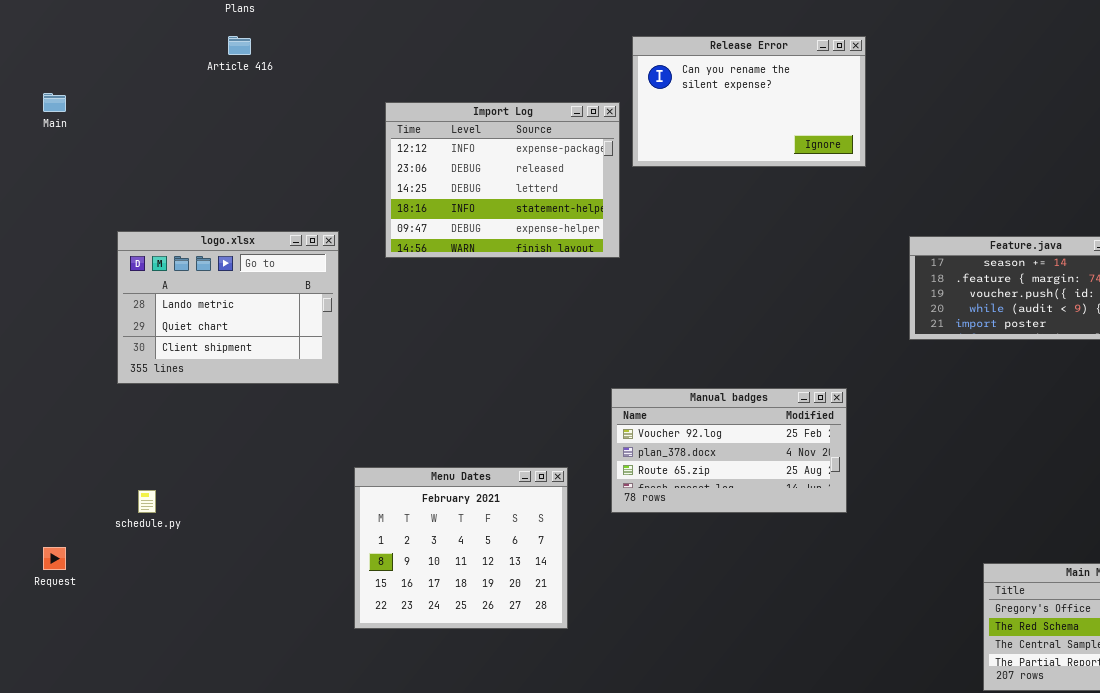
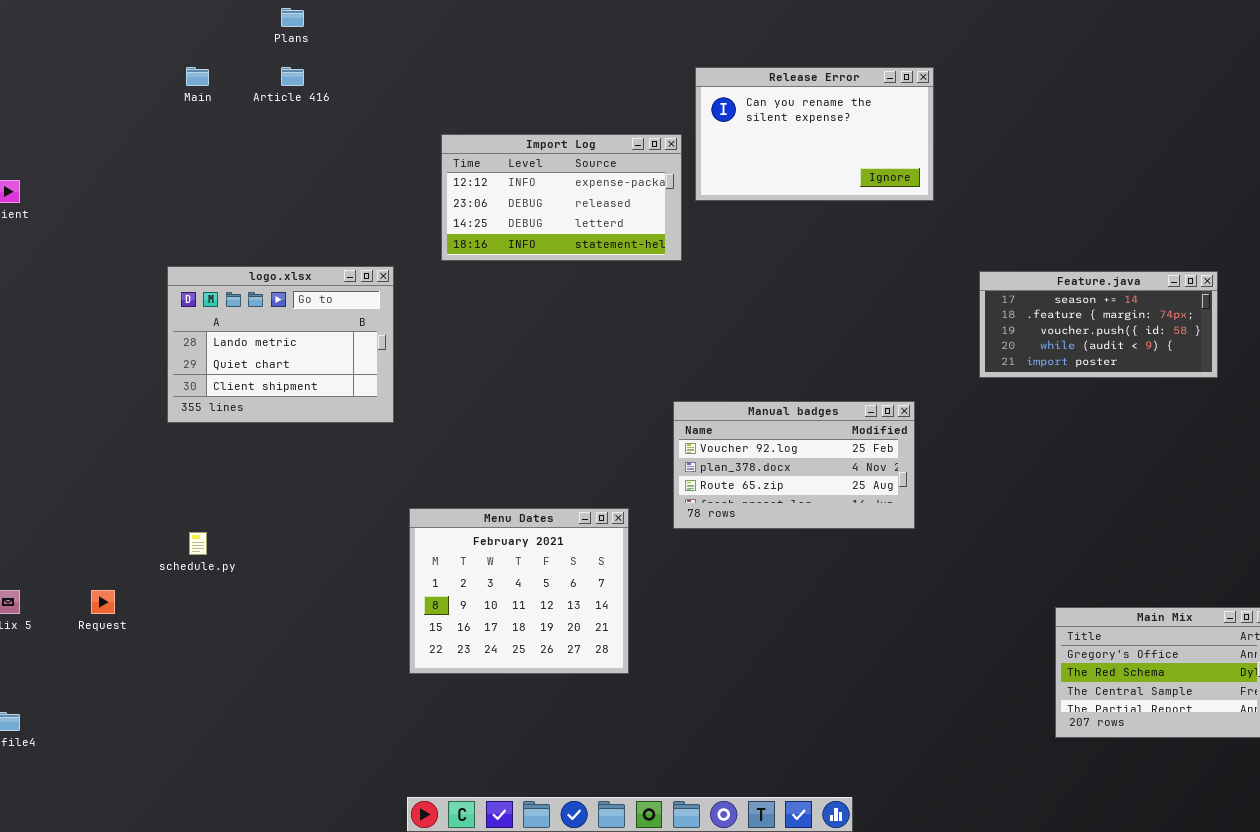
Main: [43,93,66,112] -> [186,67,209,86], moved
Import Log: [385,102,620,258] -> [441,134,682,261], resized
Manual badges: [611,388,847,513] -> [673,401,915,529], moved

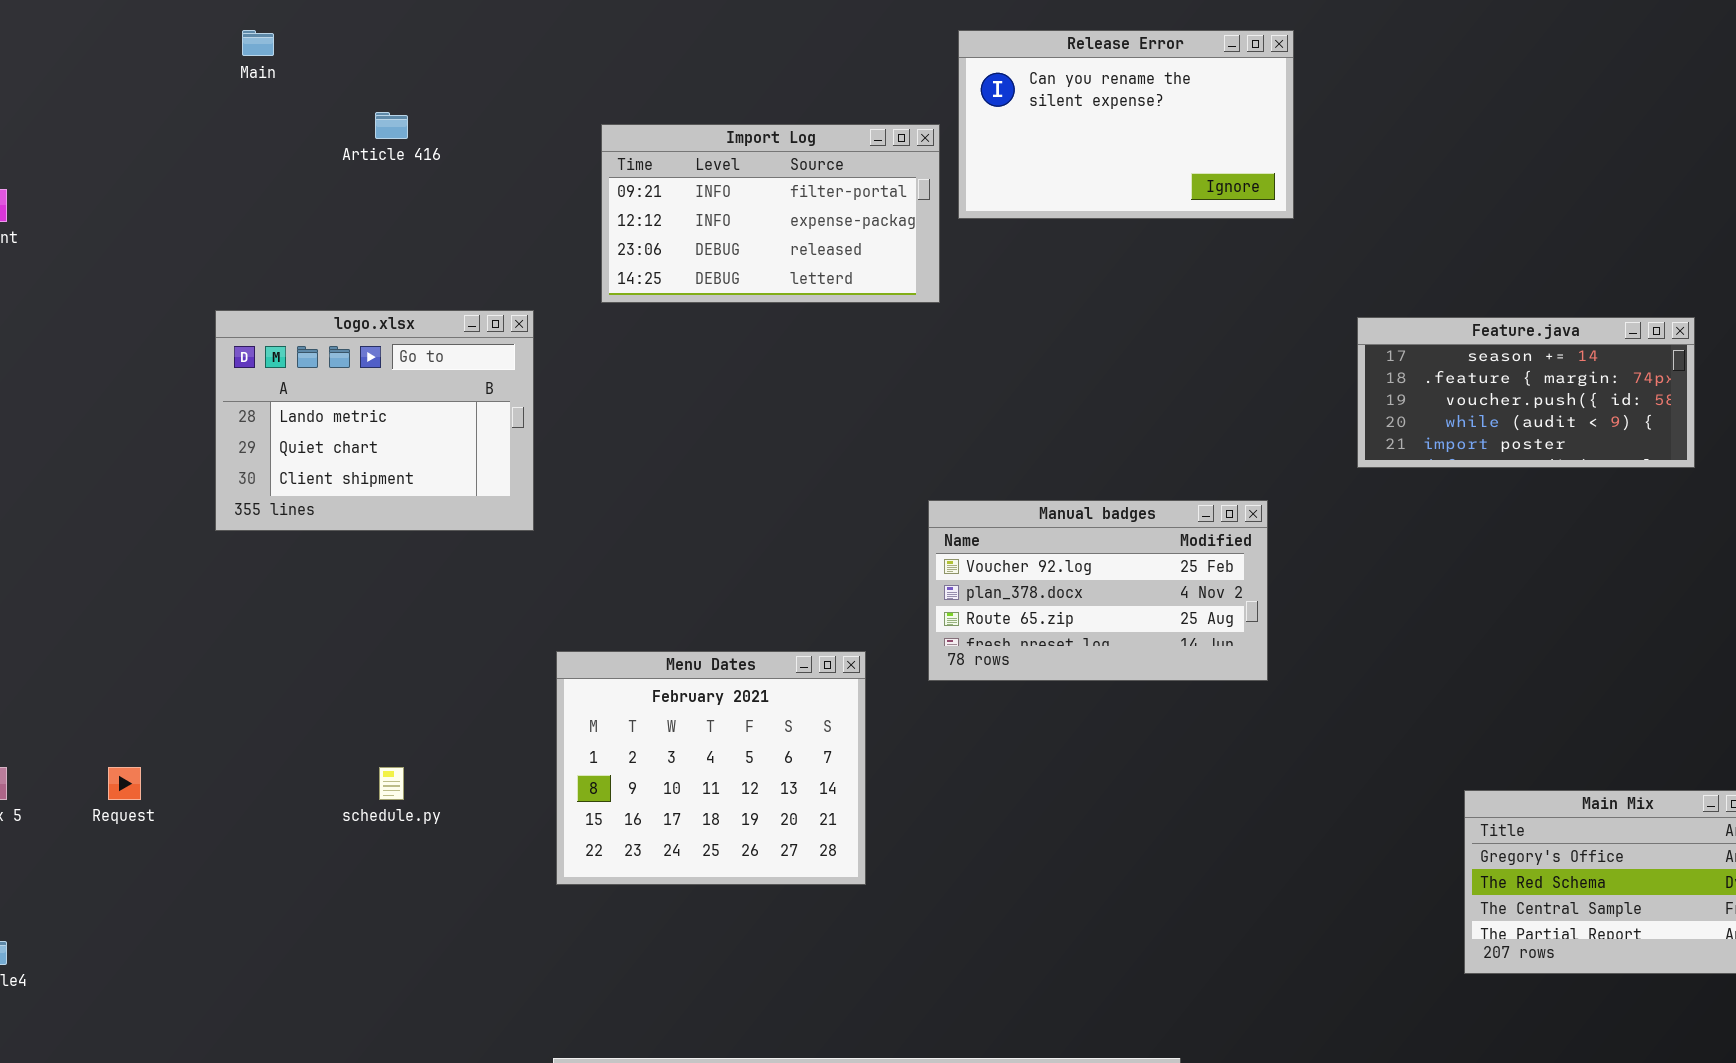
Article 416: [281,67,304,86] -> [375,112,408,139], moved
Import Log: [441,134,682,261] -> [601,124,940,303], scrolled up 1 row
schedule.py: [189,532,207,555] -> [379,767,404,800], moved

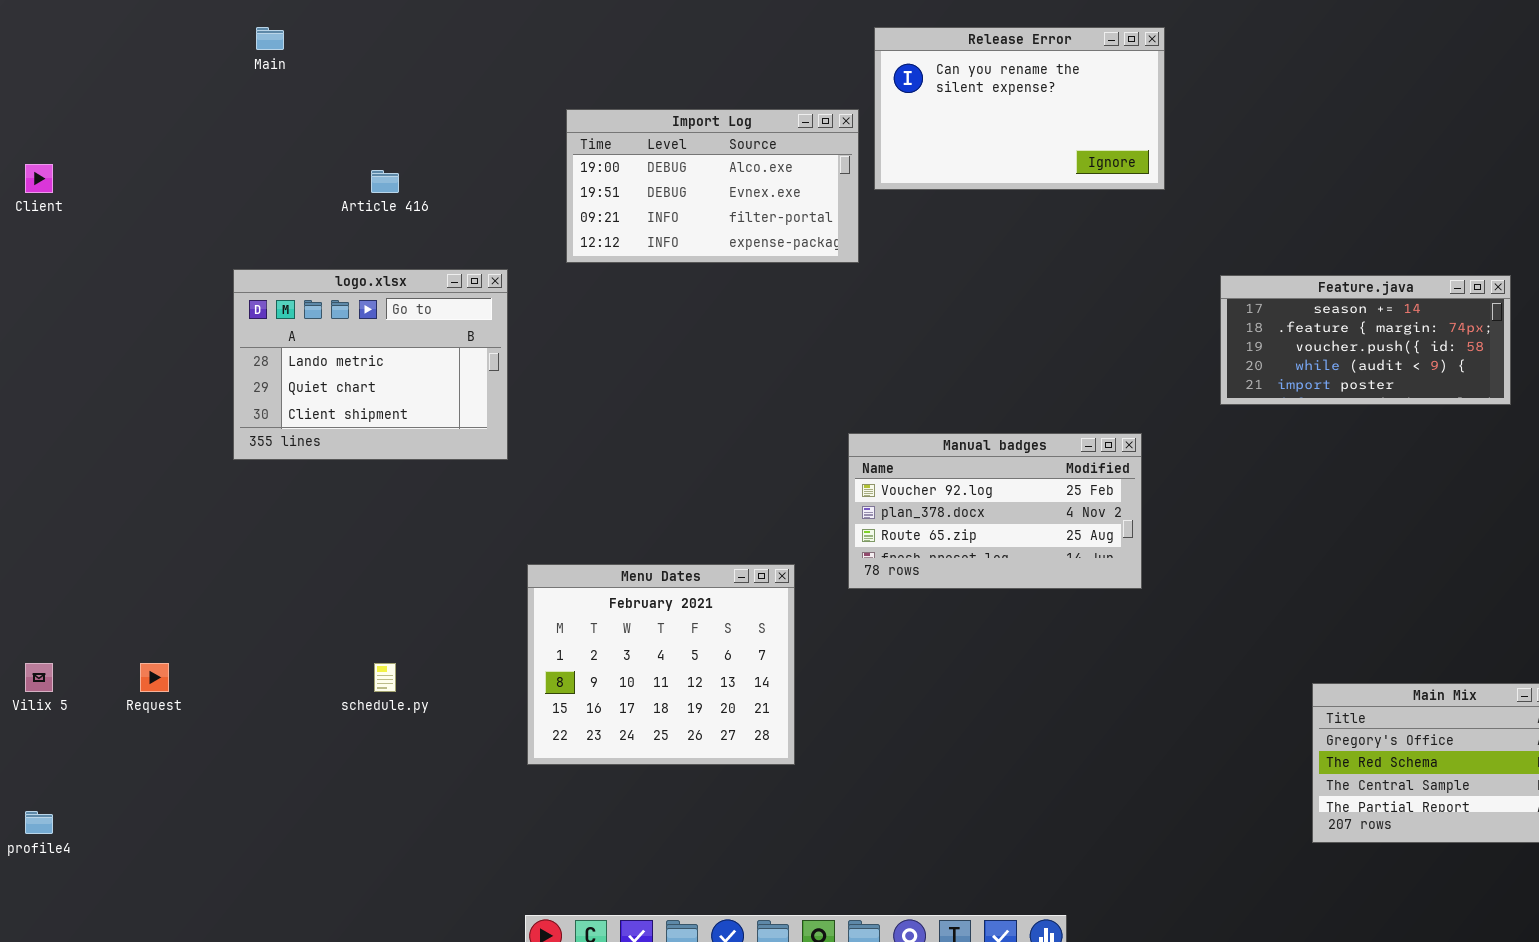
Article 416: [375,112,408,139] -> [371,170,399,193], moved
Import Log: [601,124,940,303] -> [566,109,859,263], scrolled up 2 rows

